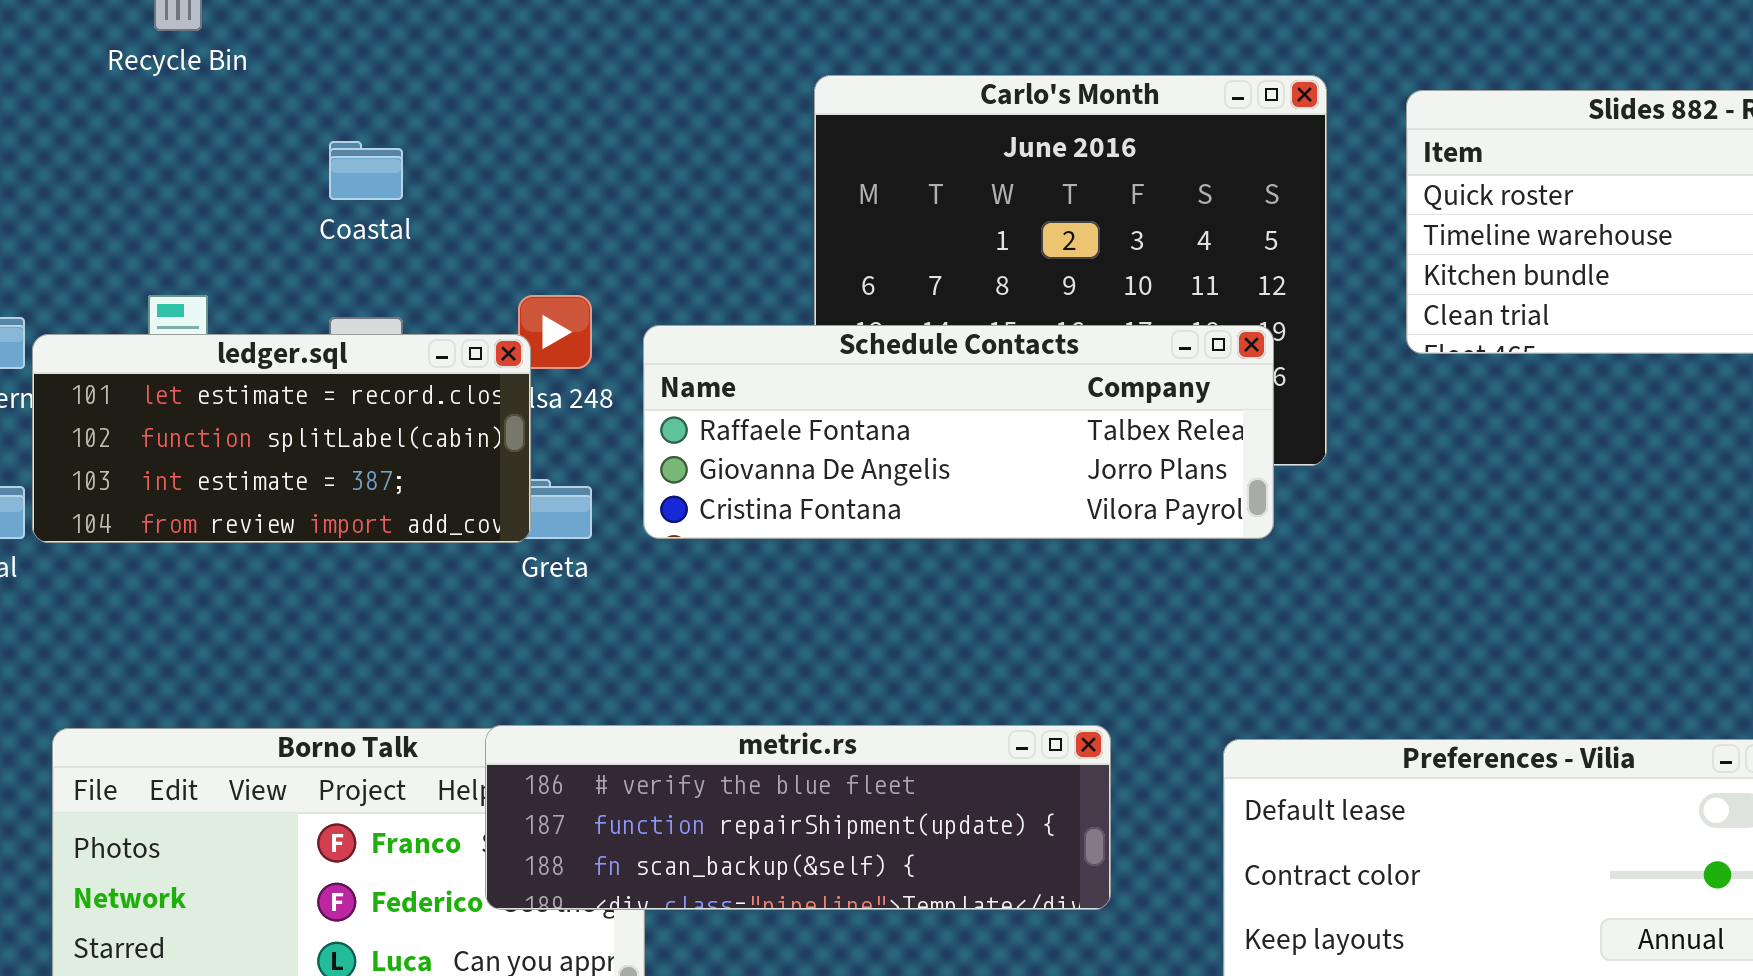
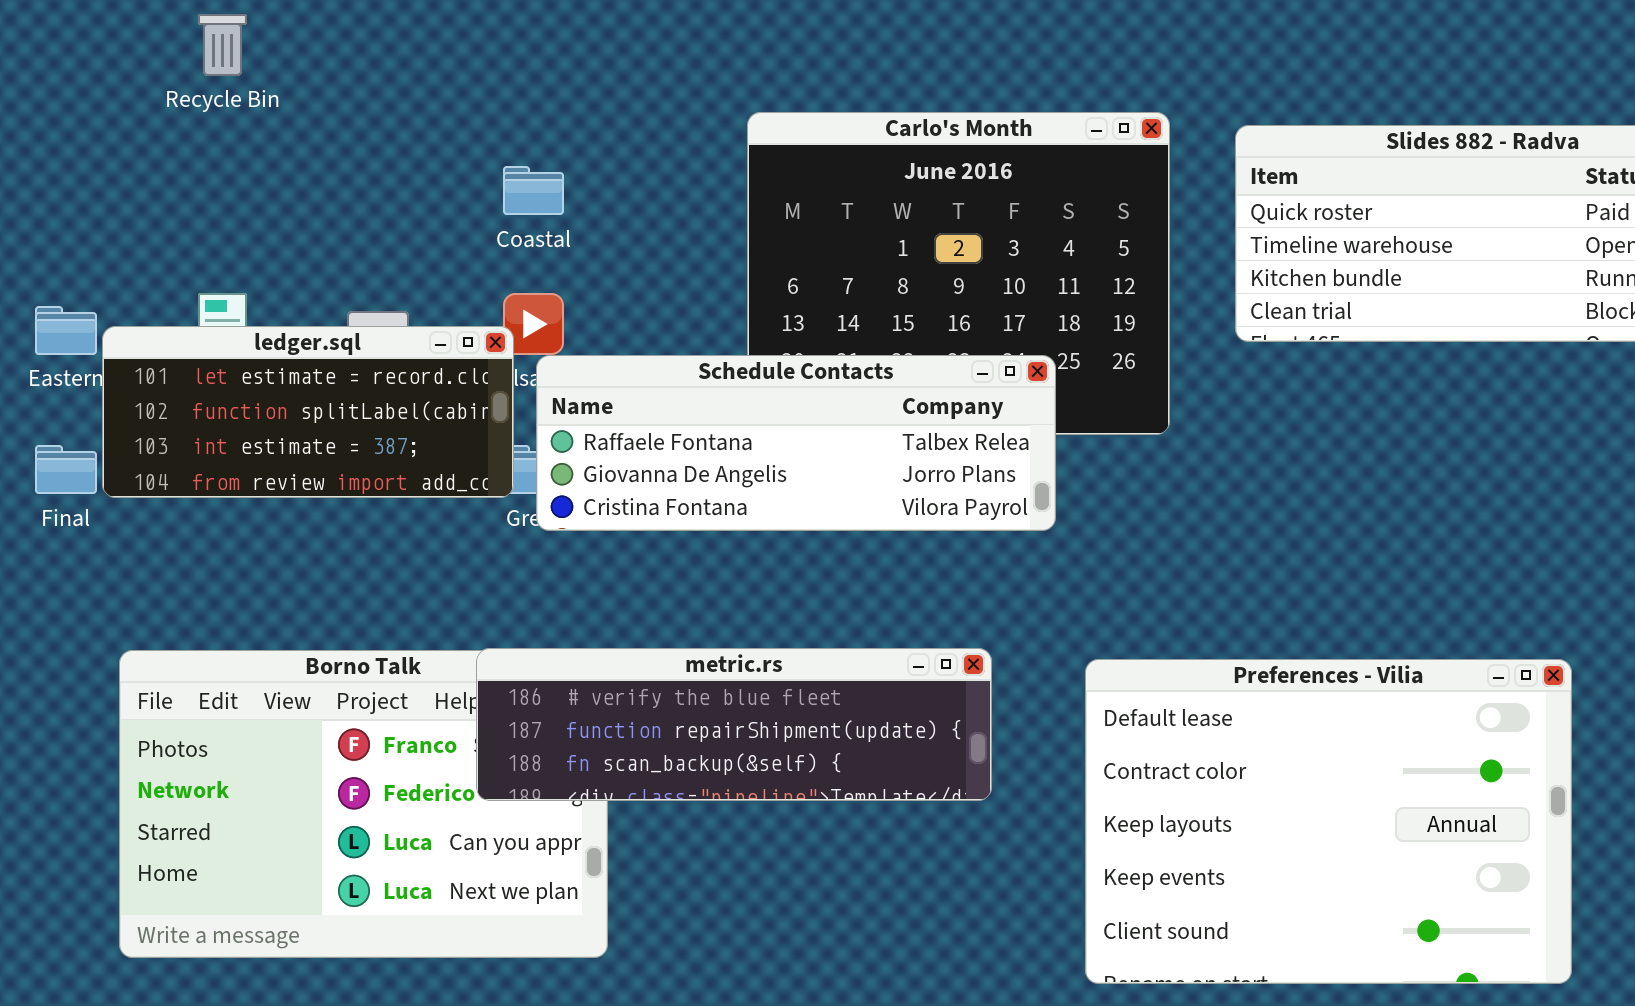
Coastal: [329,141,403,200] -> [503,166,564,215], moved
Schedule Contacts: [643,325,1274,539] -> [536,355,1056,531], moved

